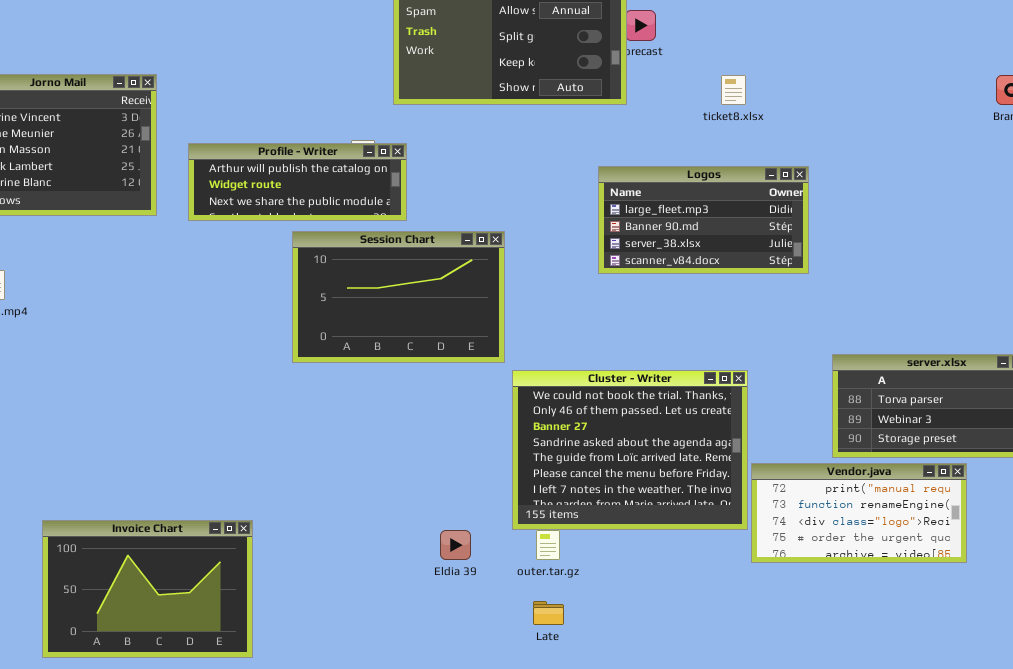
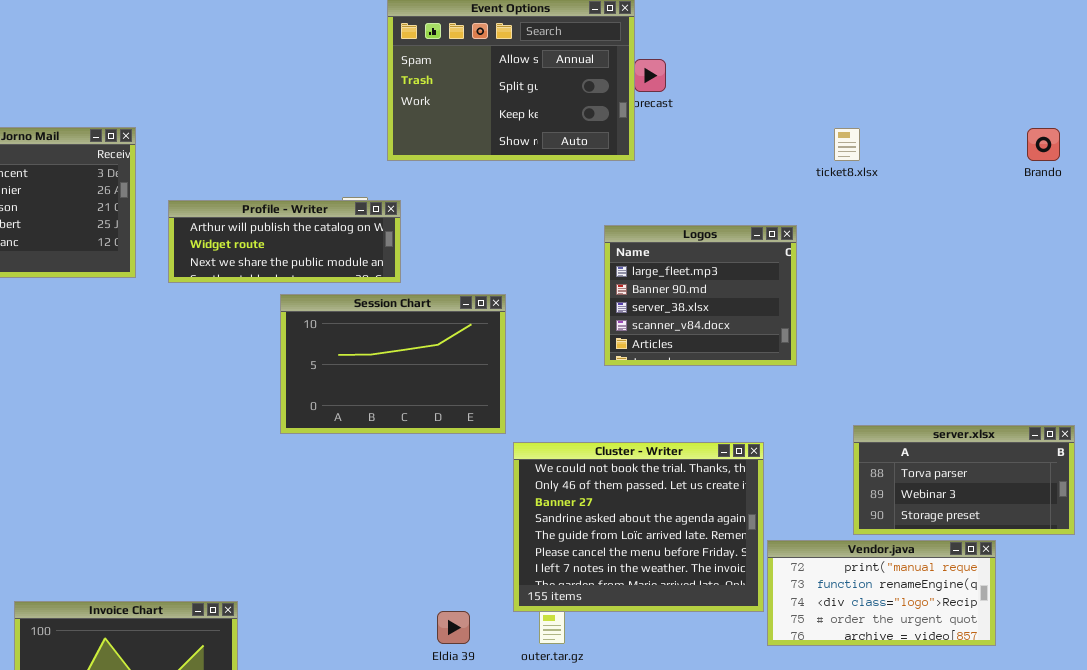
ticket8.xlsx: [721,75,746,105] -> [834,128,860,161], moved
Logos: [598,166,809,274] -> [604,225,797,366], resized

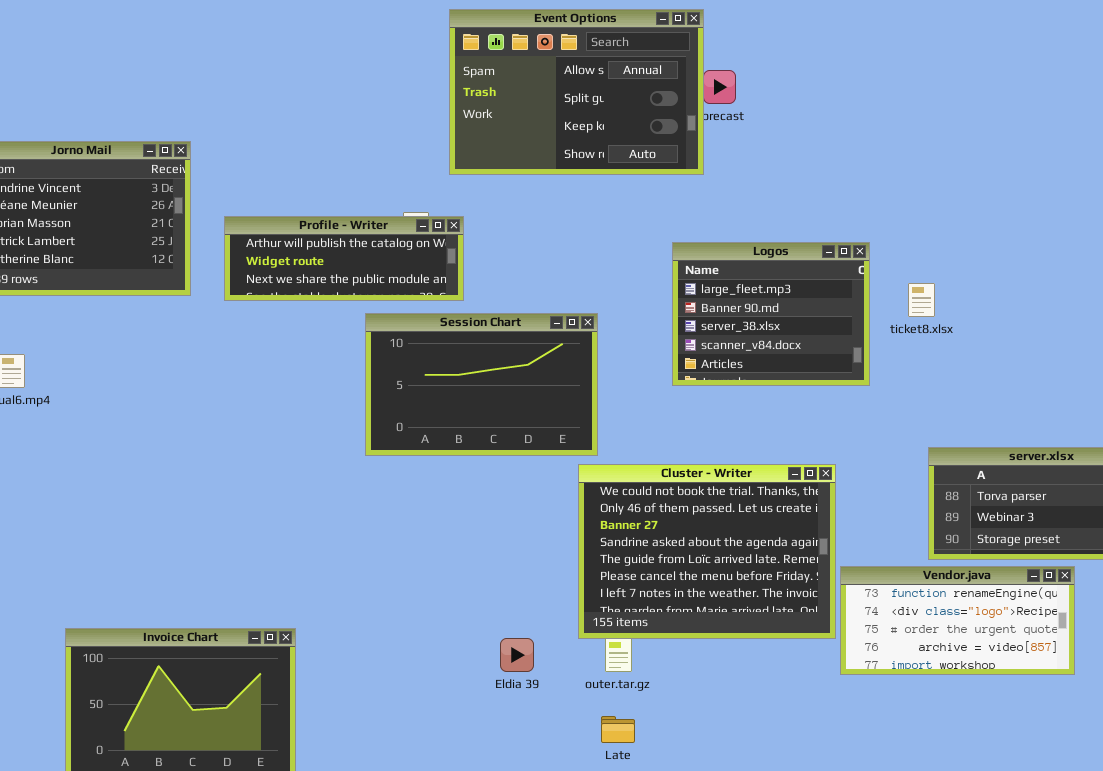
ticket8.xlsx: [834,128,860,161] -> [908,283,935,317], moved
Session Chart: [280,294,506,434] -> [365,313,598,456], moved
Vendor.java: [767,540,996,646] -> [840,566,1075,675], scrolled down 1 row

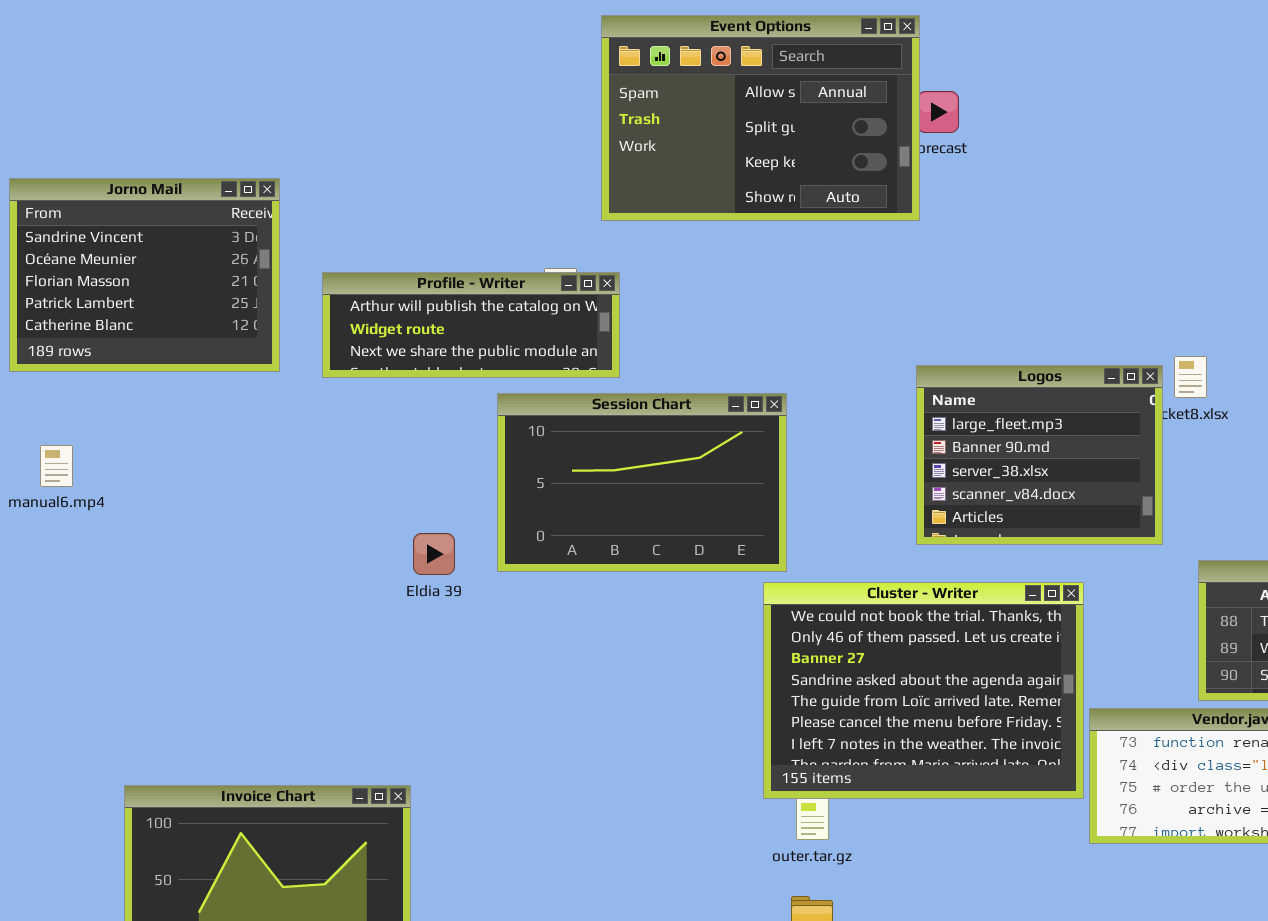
Logos: [672,242,870,386] -> [916,365,1163,545], moved
Eldia 39: [500,638,534,672] -> [413,533,455,575], moved

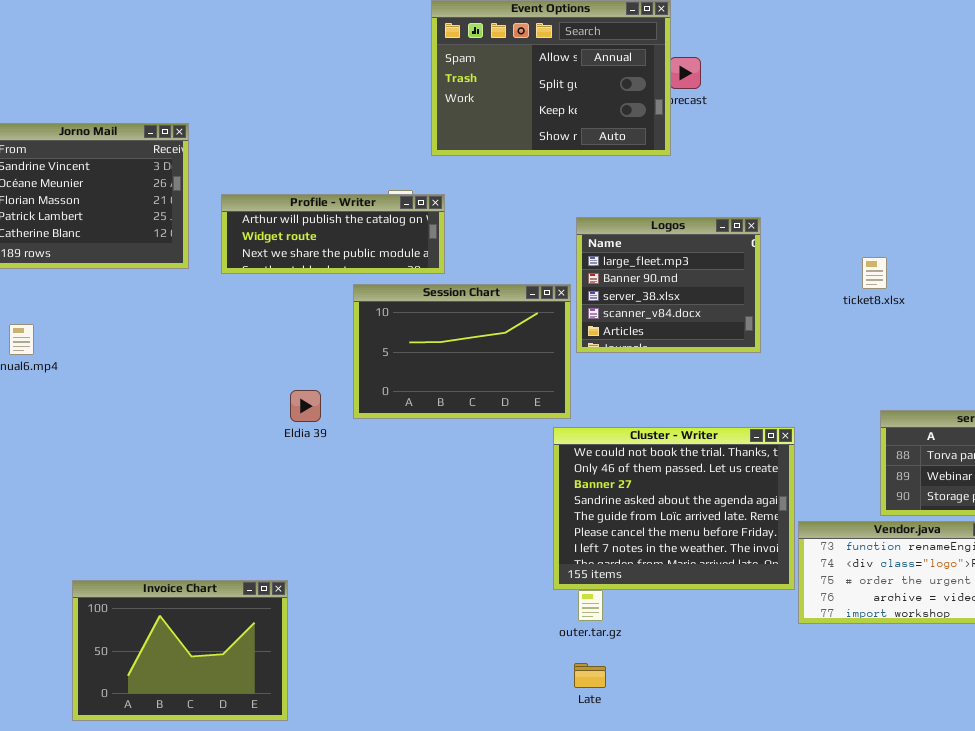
Logos: [916,365,1163,545] -> [576,217,761,353], moved

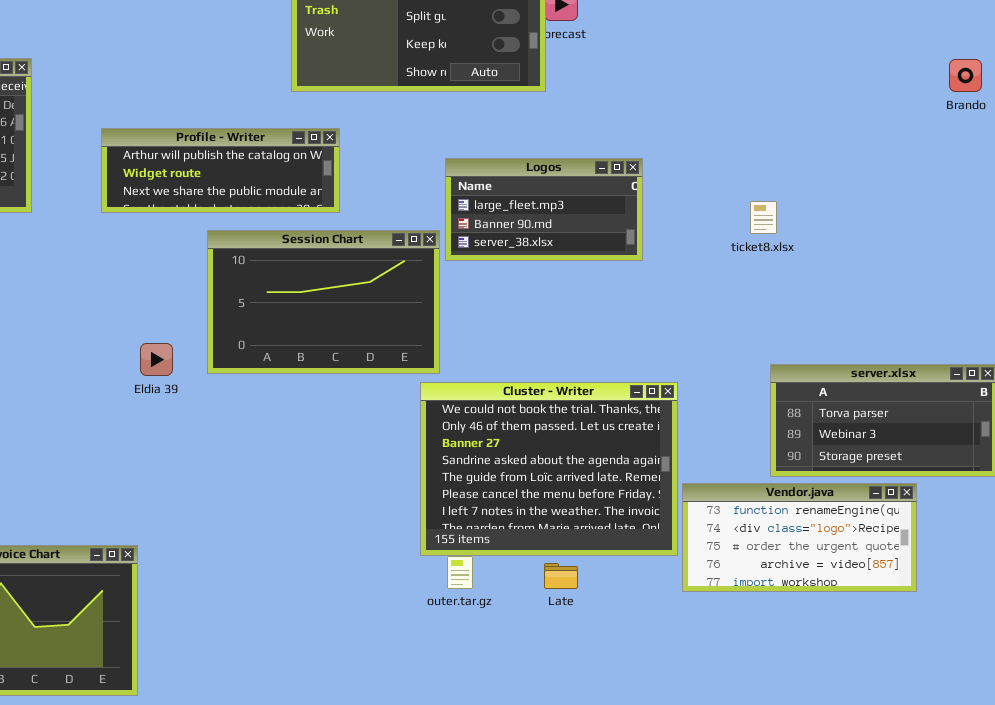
Profile - Writer: [221,194,445,274] -> [101,128,340,213], moved
Logos: [576,217,761,353] -> [445,158,643,261], resized
Late: [574,663,606,688] -> [544,563,578,589], moved

